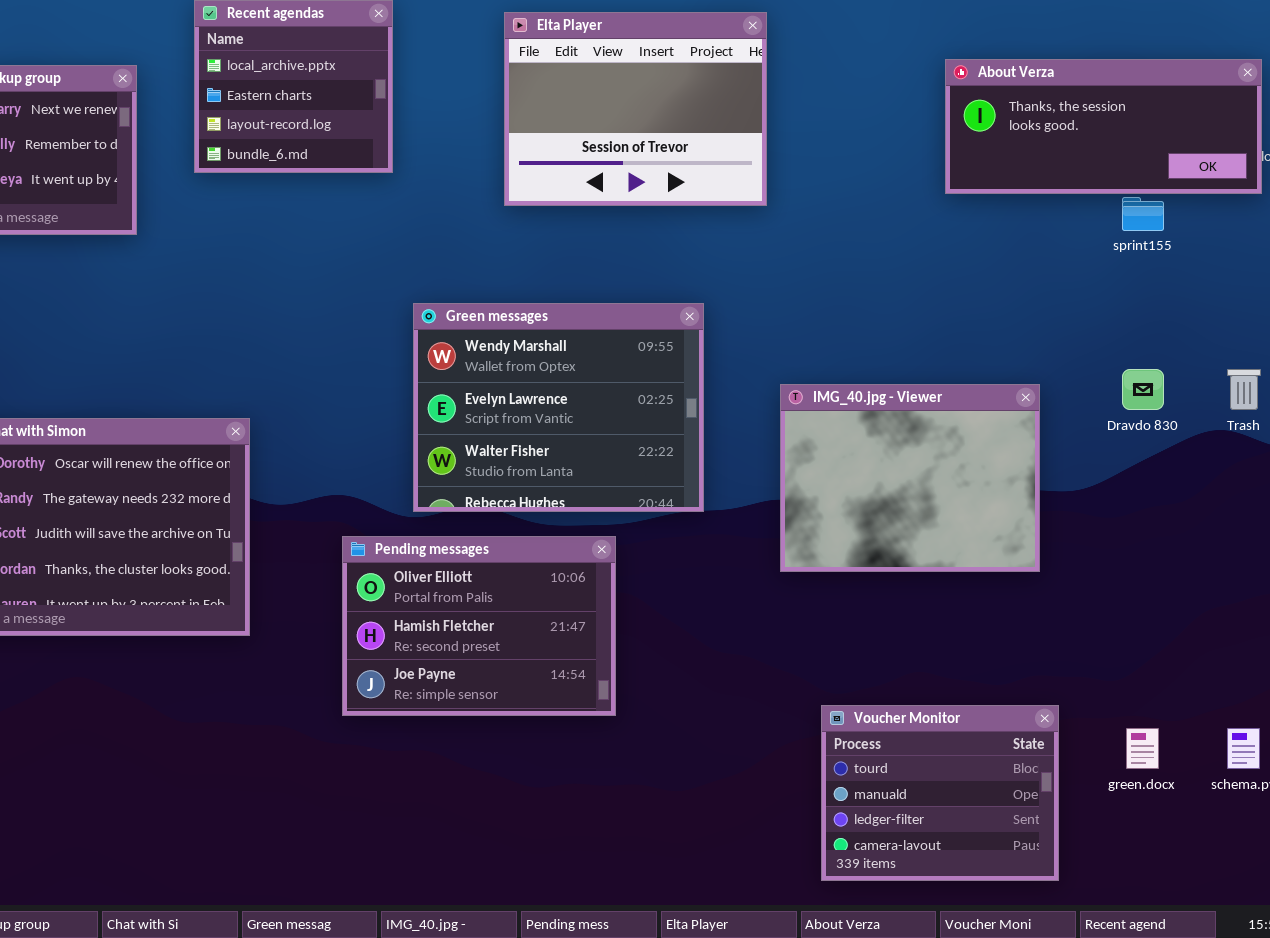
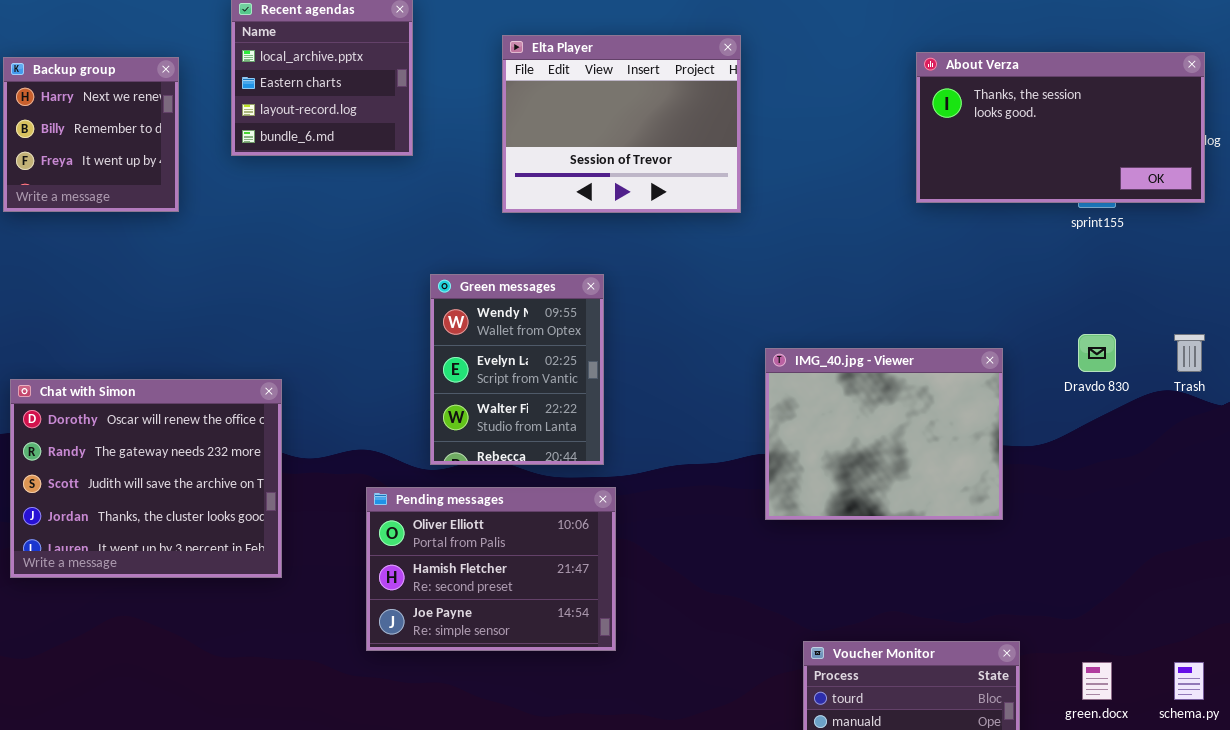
Elta Player: [504,12,767,206] -> [502,35,741,213], moved
About Verza: [945,59,1262,194] -> [916,52,1205,203], resized
Green messages: [413,303,704,512] -> [430,274,604,465], resized

